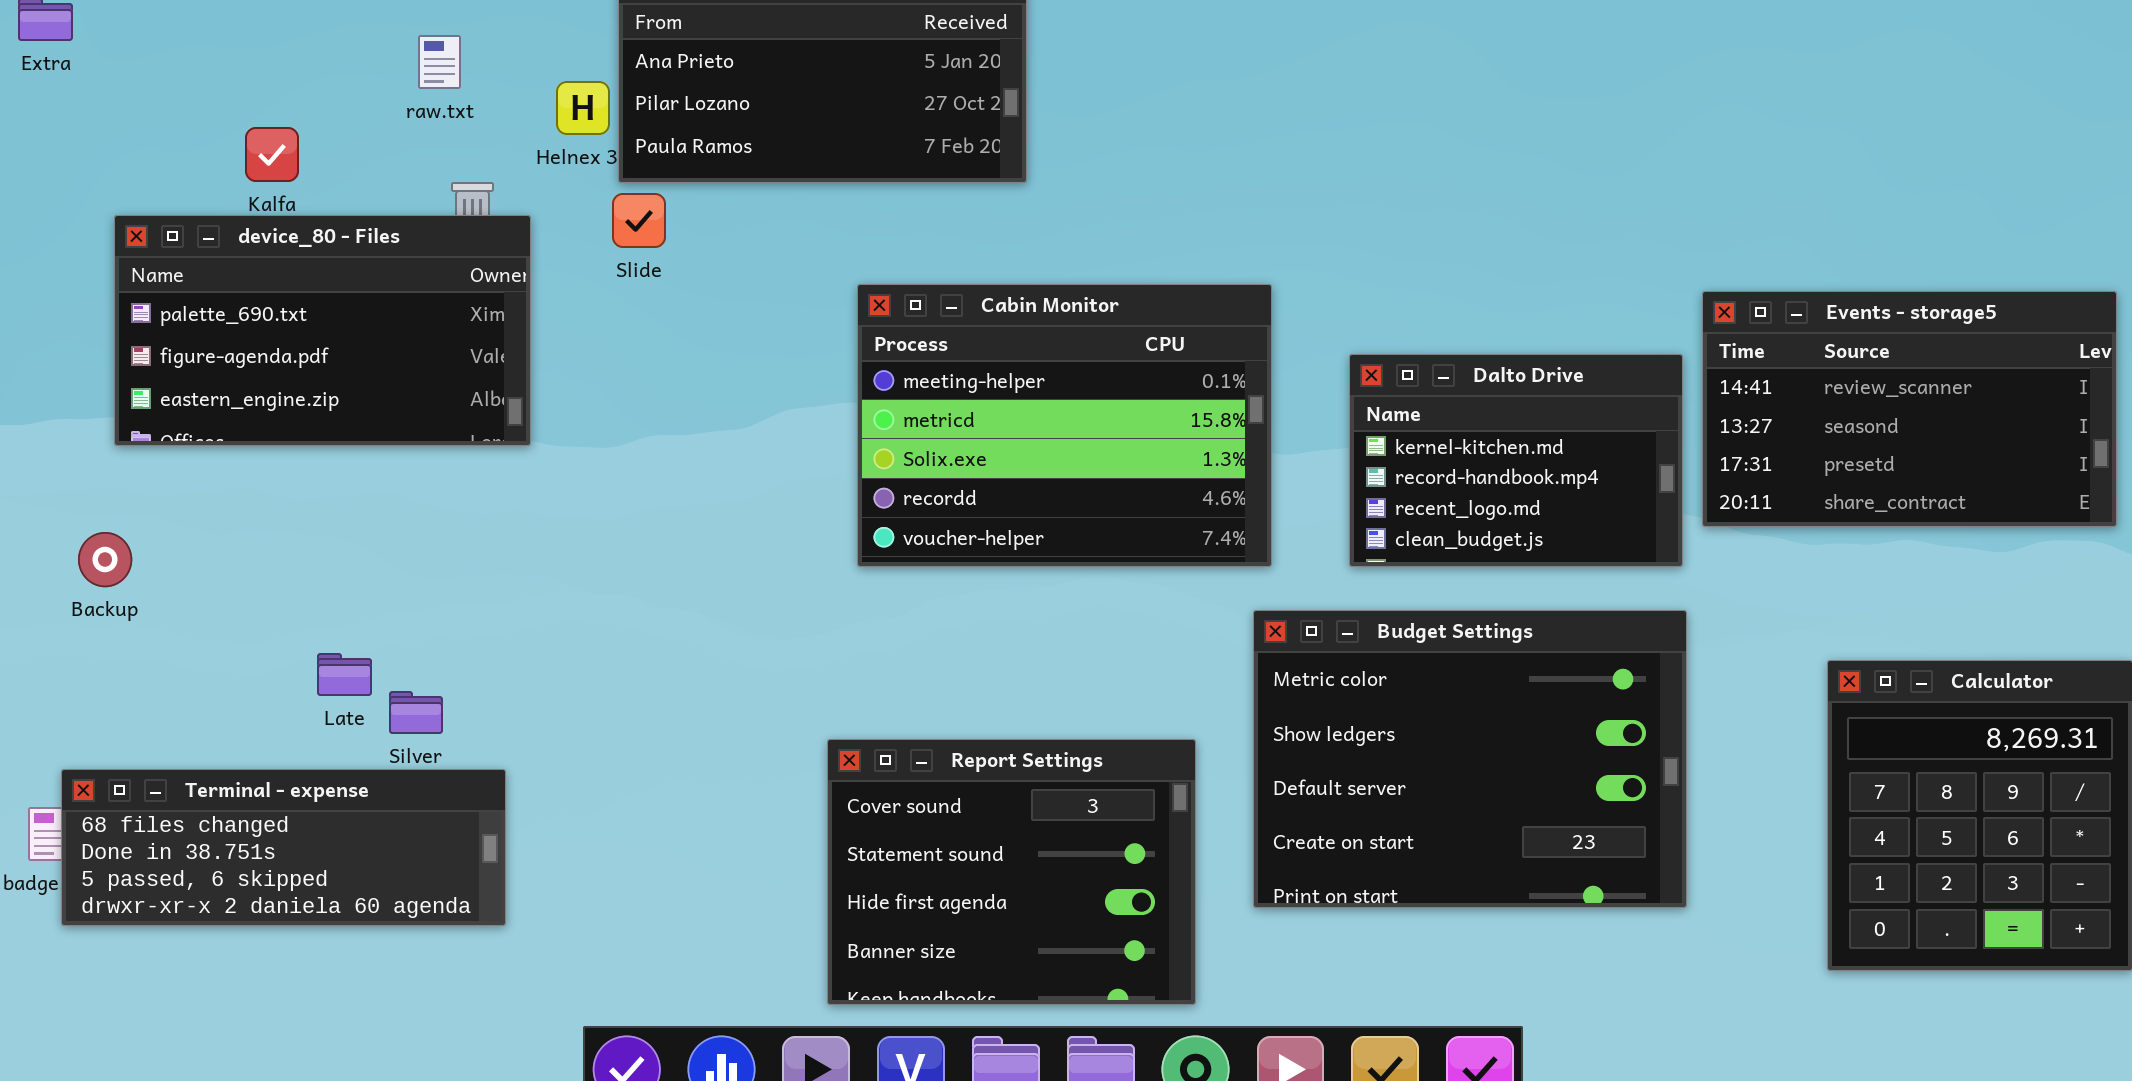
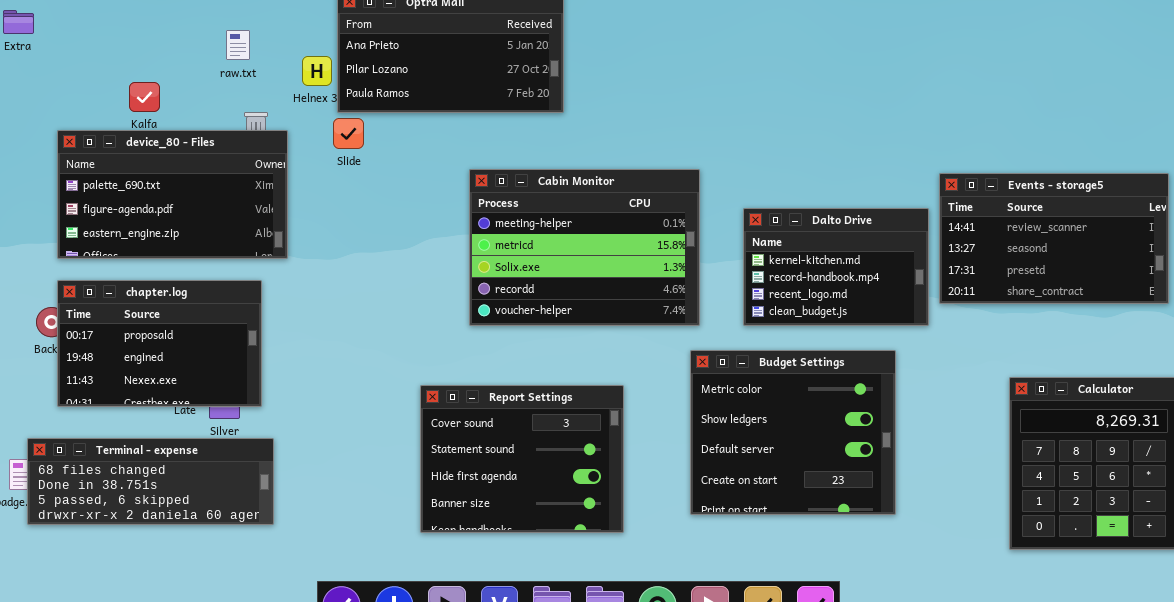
chapter.log: none -> [57,280,262,407], opened
Budget Settings: [1253,610,1687,908] -> [690,350,896,515], resized
Report Settings: [827,739,1196,1005] -> [420,385,624,533], moved

